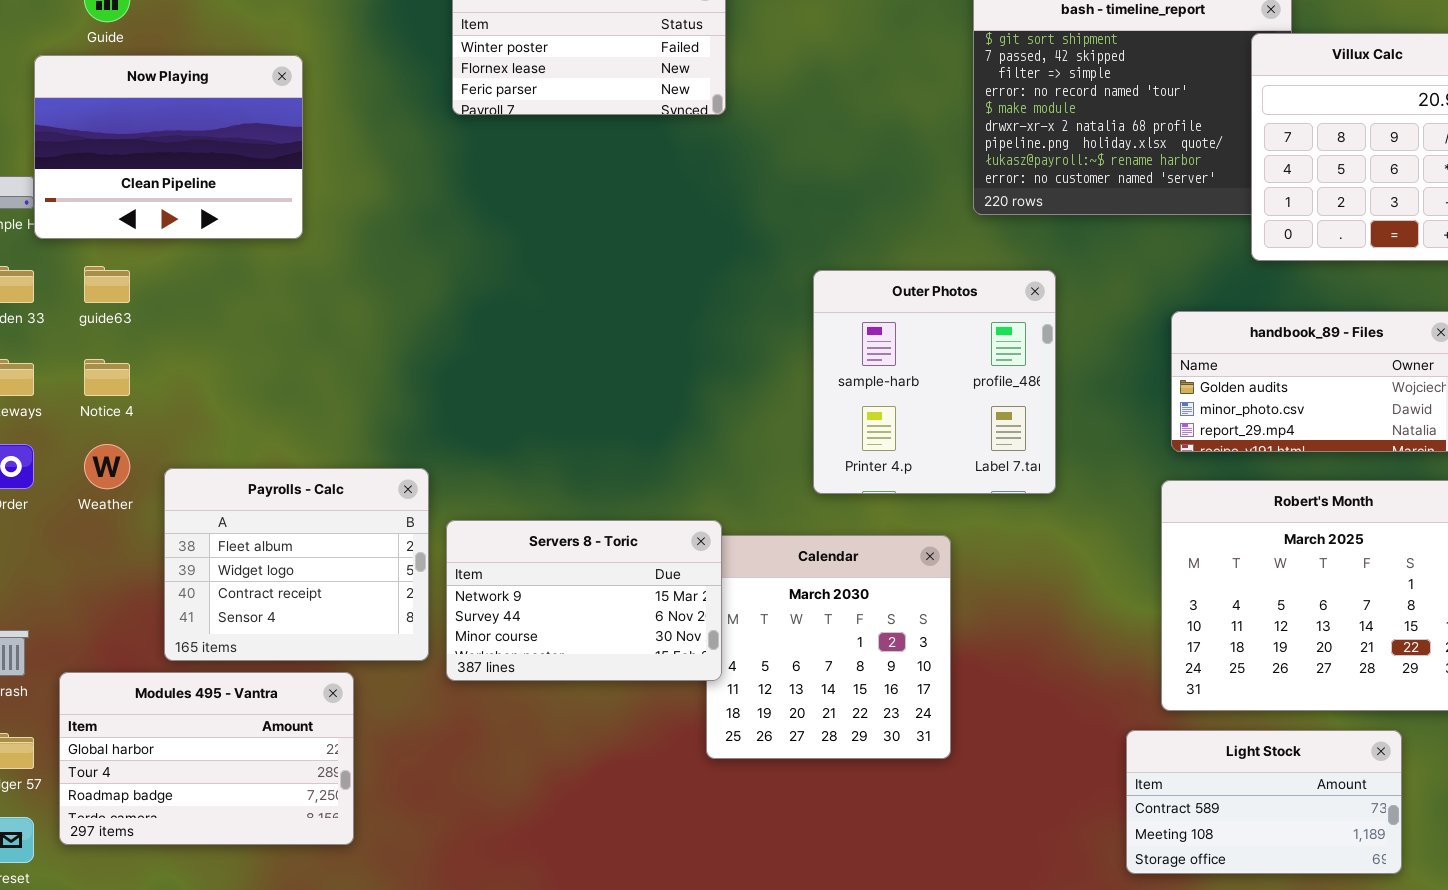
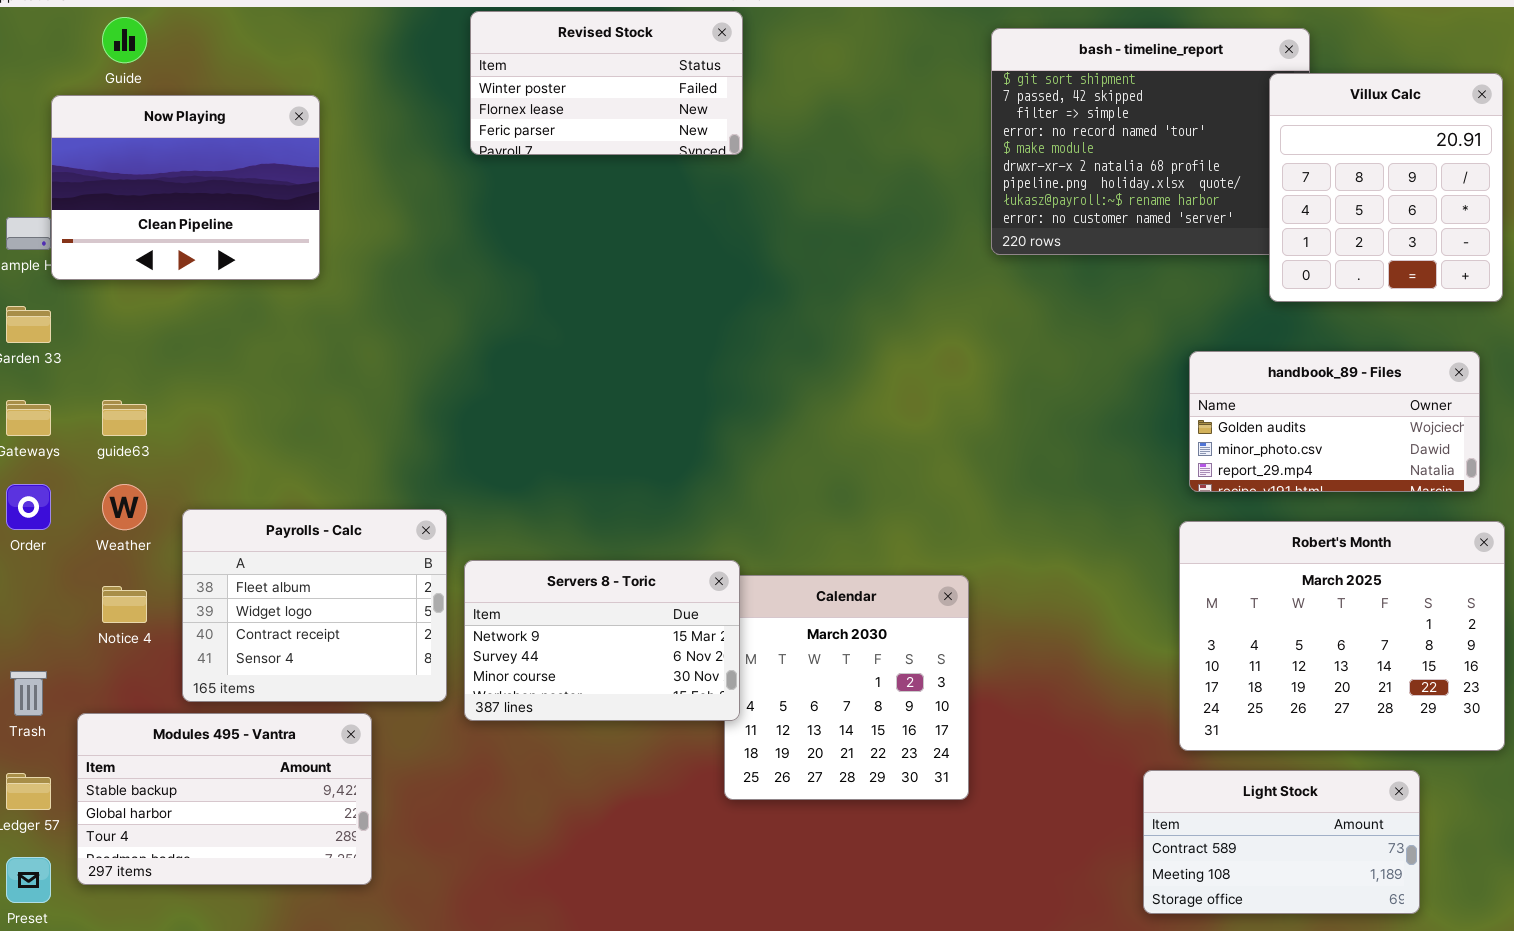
guide63: [84,266,130,303] -> [102,400,147,436], moved
Outer Photos: [813,270,1056,494] -> none, closed
Notice 4: [84,359,130,396] -> [102,586,147,623], moved
Modules 495 - Vantra: [59,672,354,845] -> [77,713,372,885], scrolled up 1 row

